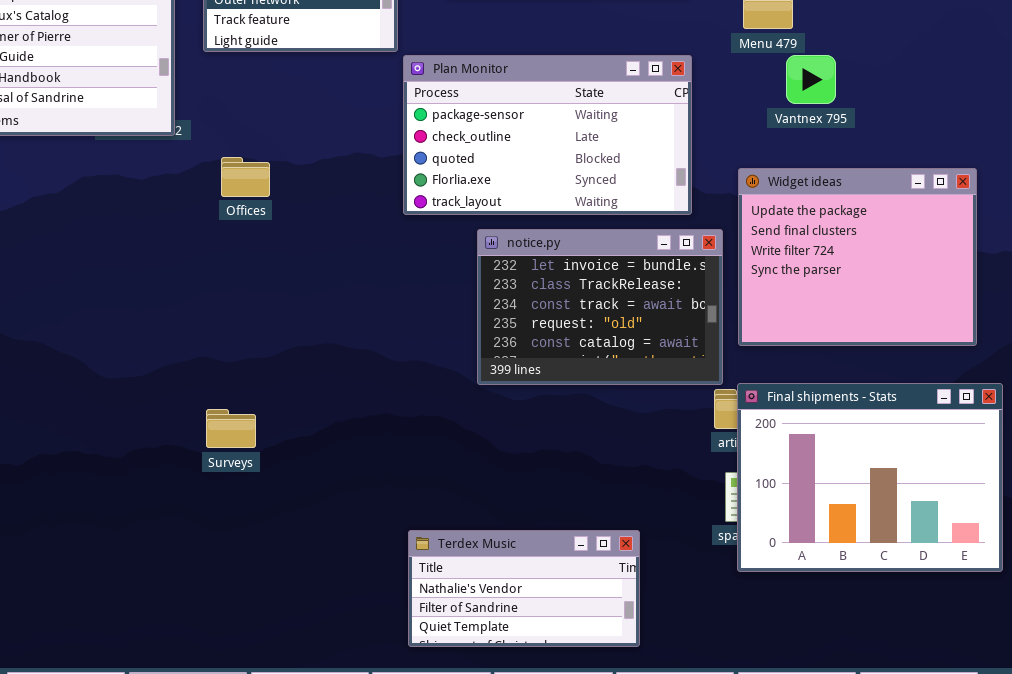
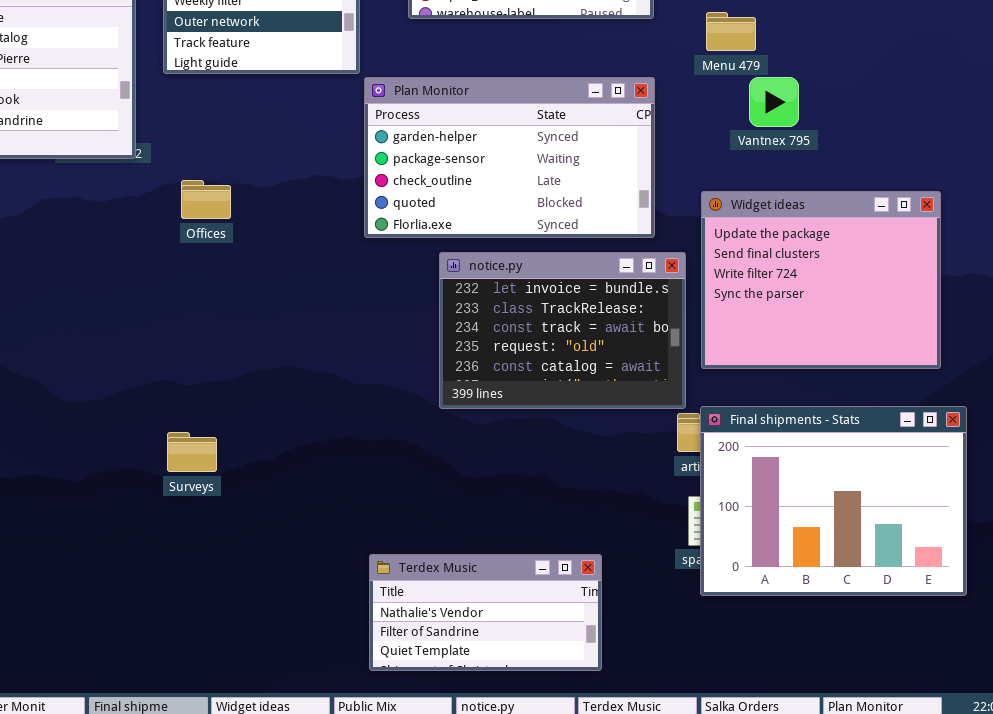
Plan Monitor: [403,55,692,215] -> [364,77,655,238], scrolled up 1 row

